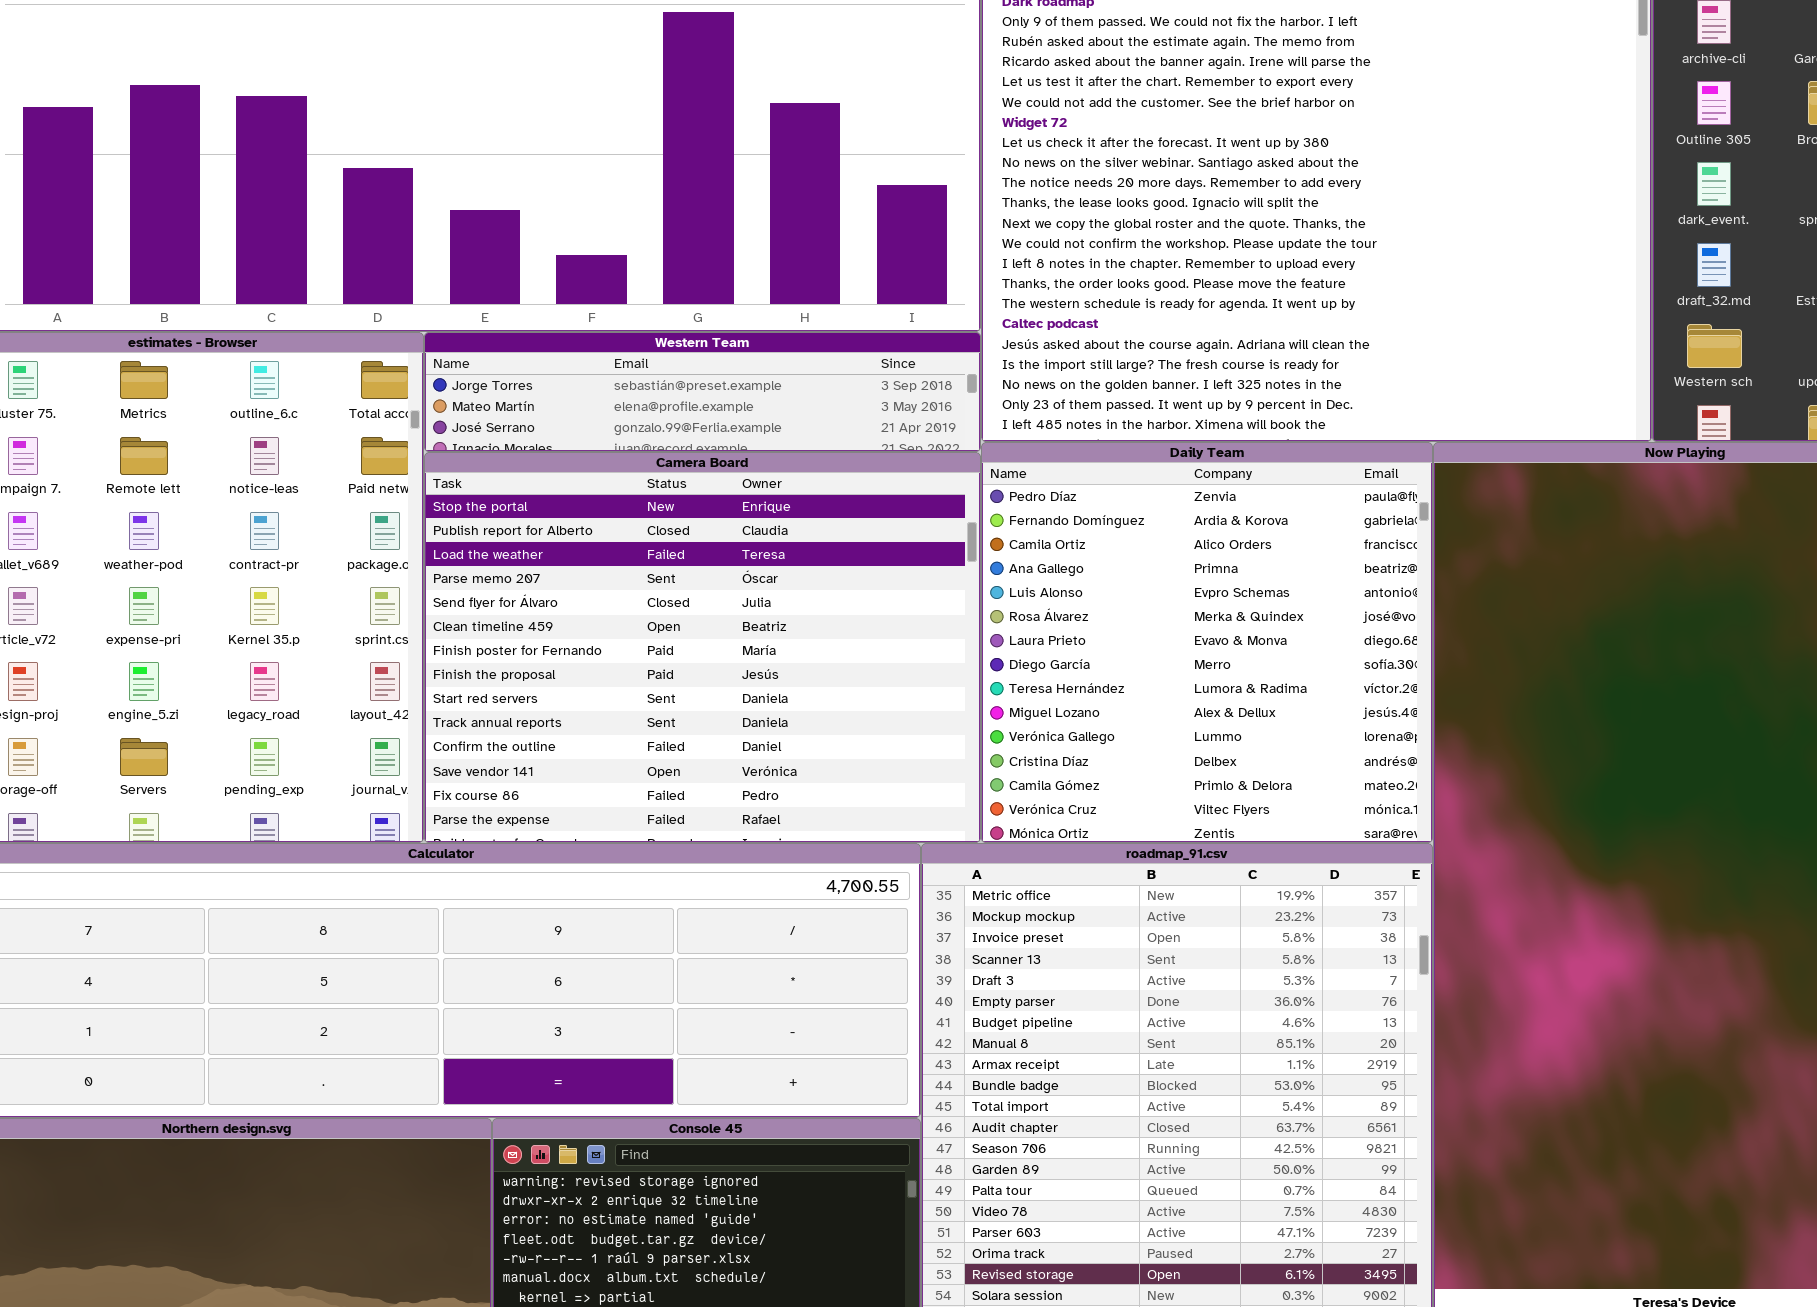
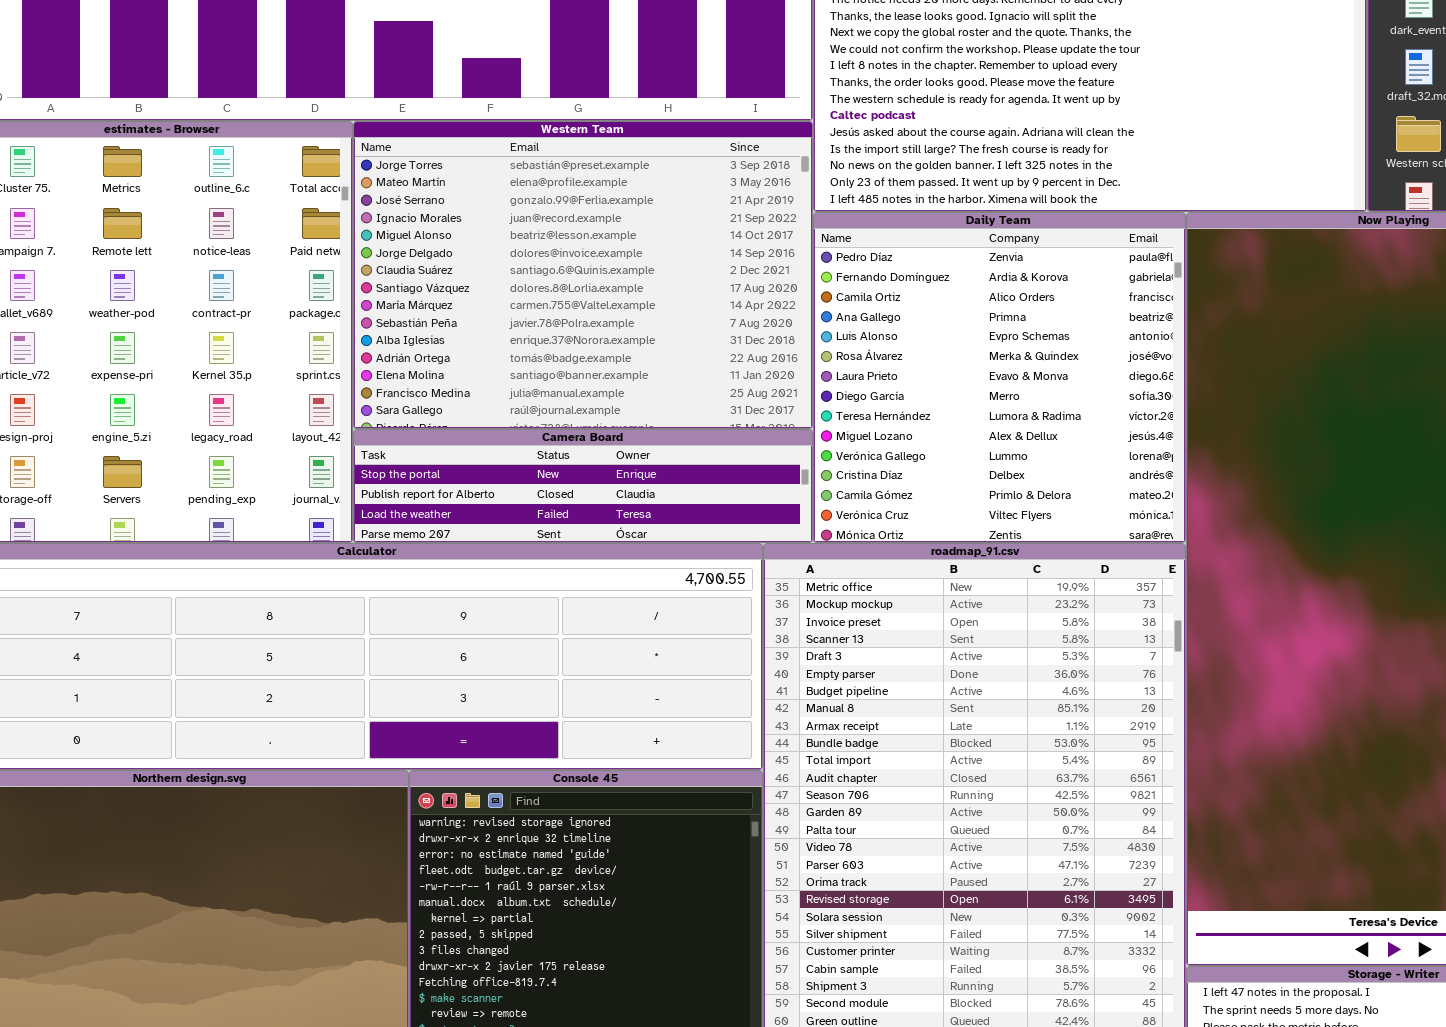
Western Team: [424,332,981,452] -> [353,121,813,429], resized
Camera Board: [424,452,981,843] -> [353,429,813,543], resized

